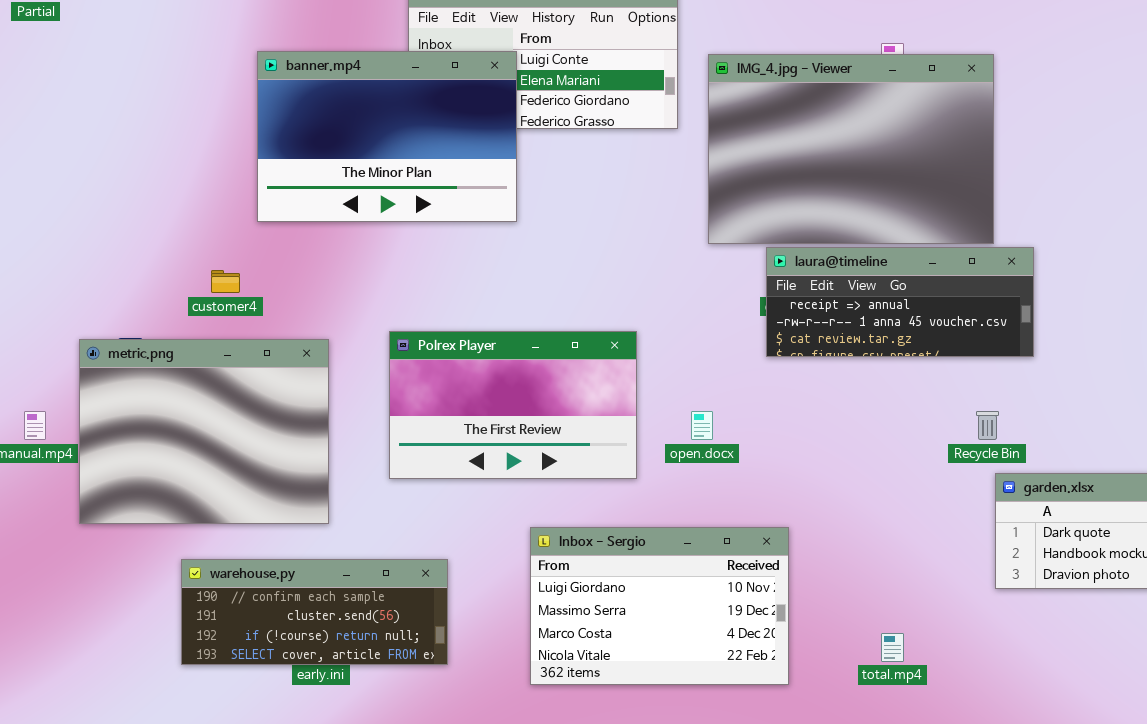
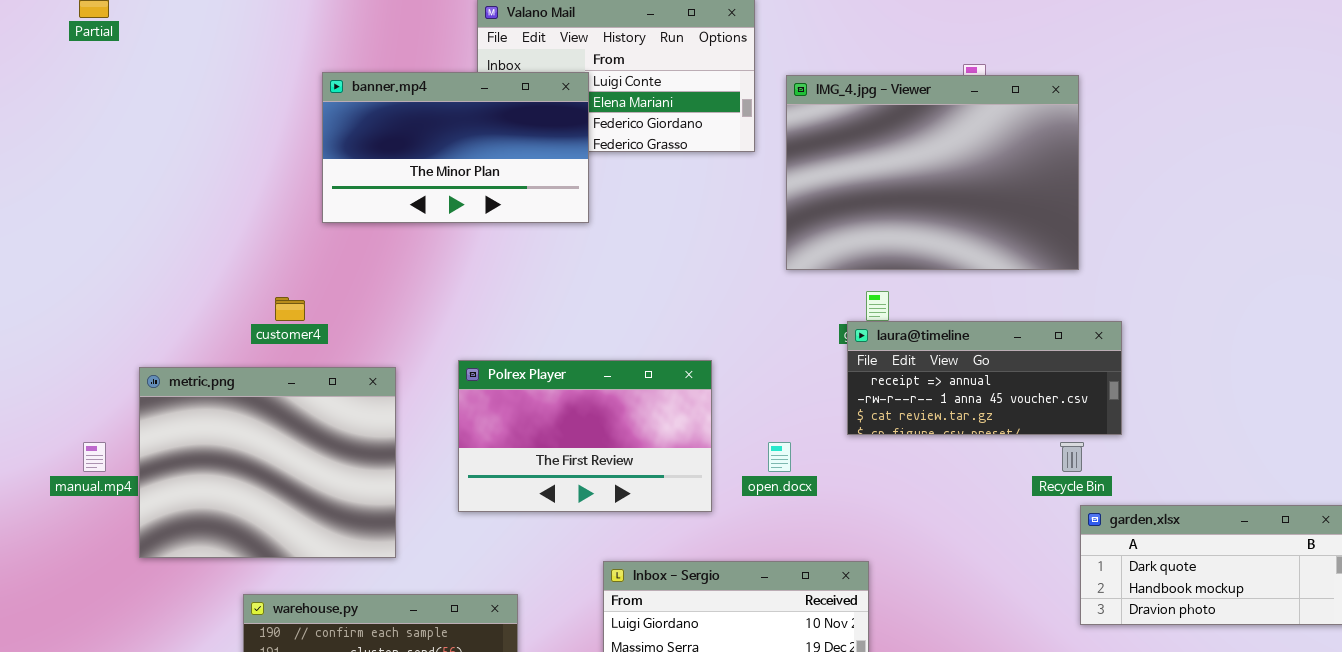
banner.mp4: [257,51,517,222] -> [322,72,589,223], resized
laura@timeline: [766,247,1034,357] -> [847,321,1122,435], moved

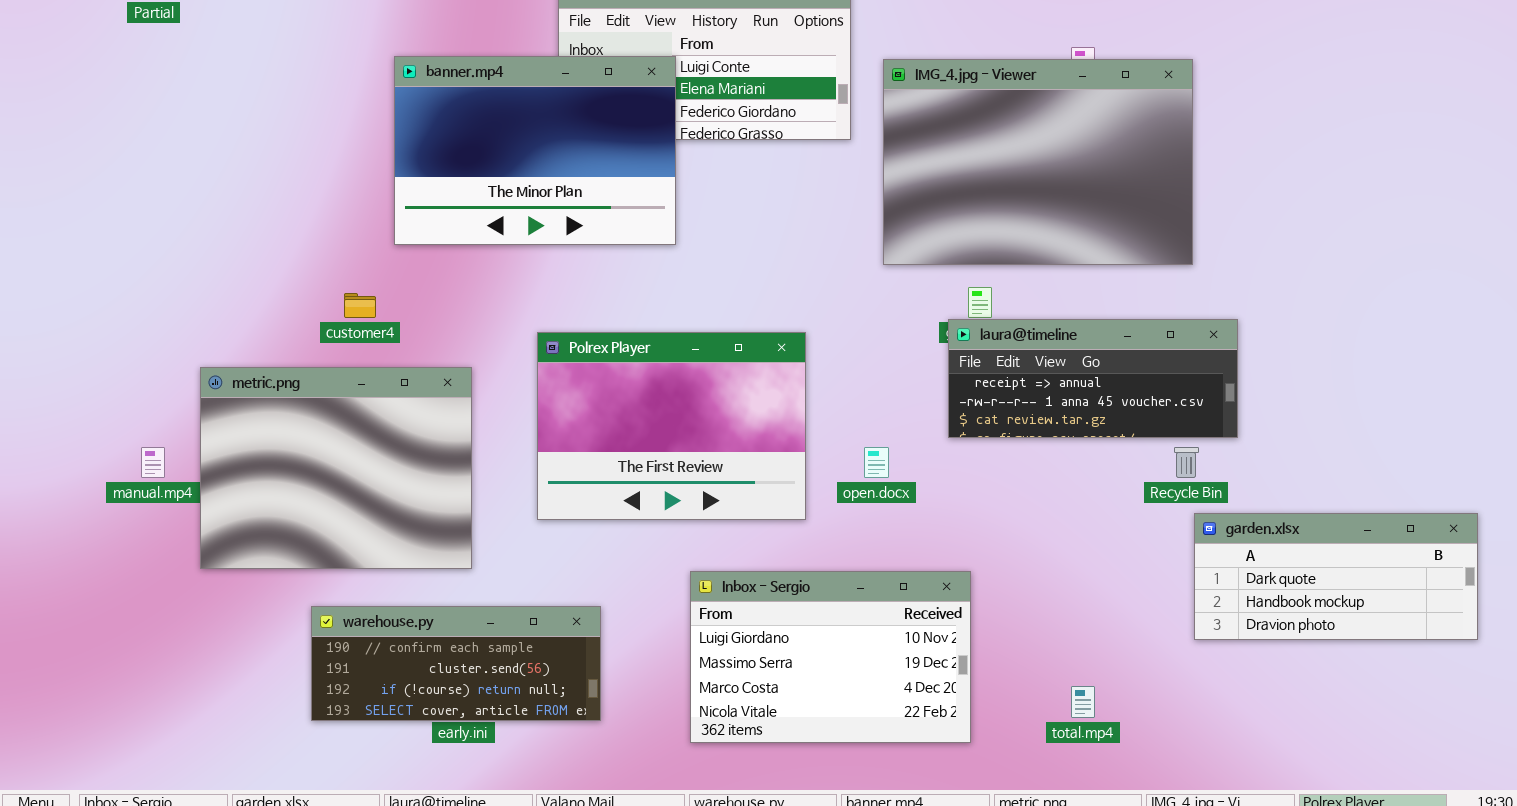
banner.mp4: [322,72,589,223] -> [394,56,676,245], resized
Polrex Player: [458,360,712,512] -> [537,332,806,520], resized

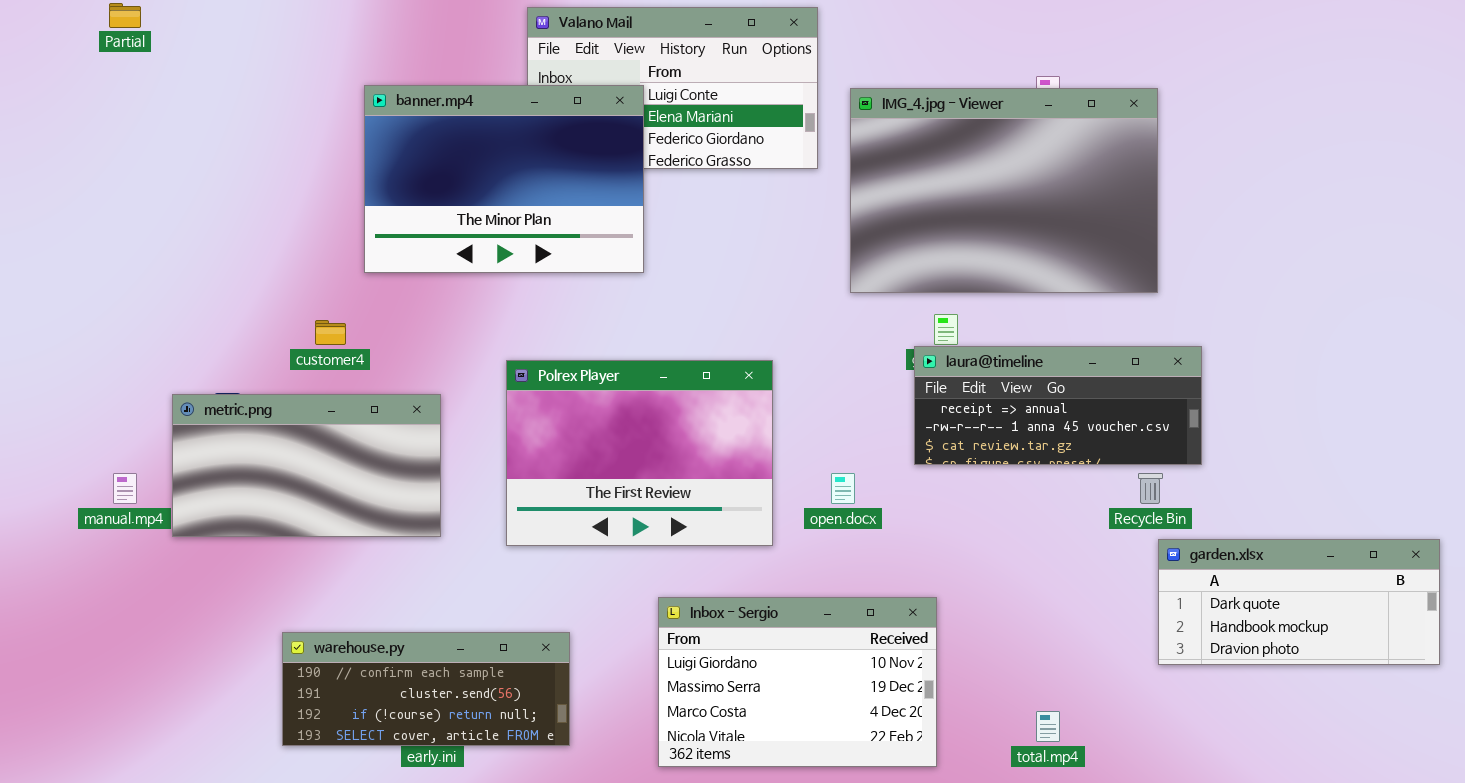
metric.png: [200,367,472,569] -> [172,394,441,537], resized

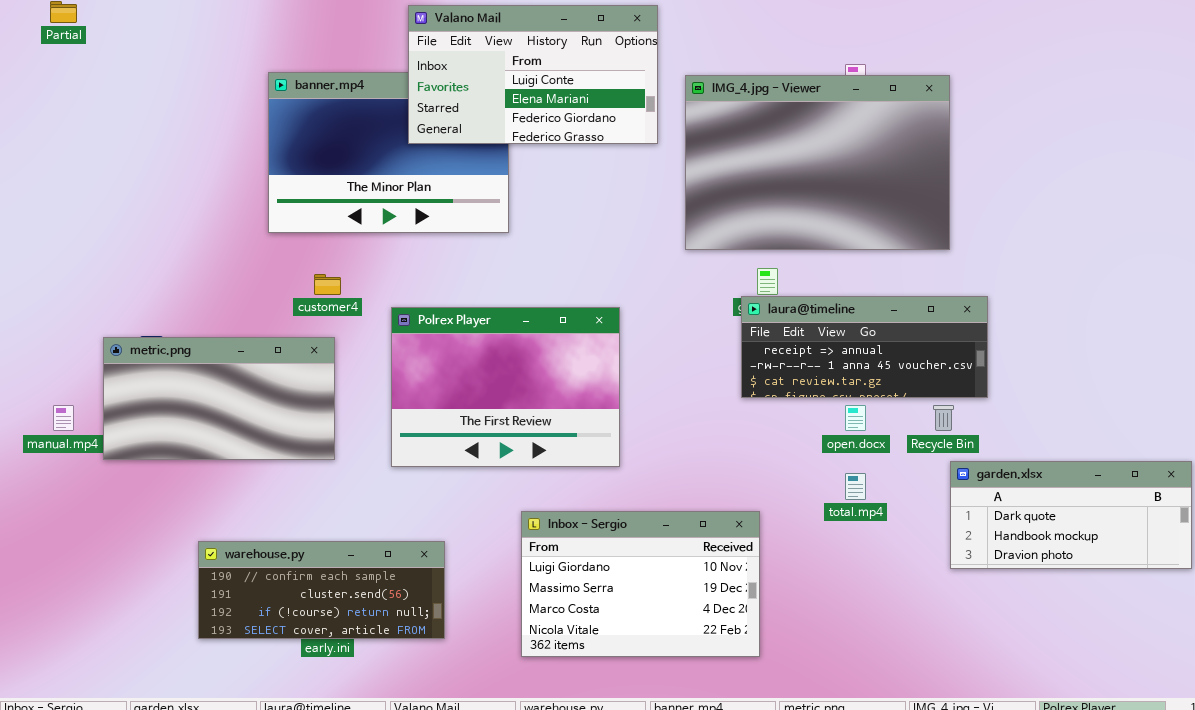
Valano Mail: [527,7,818,169] -> [408,5,658,144], raised
customer4: [315,320,346,345] -> [314,274,341,295], moved
open.docx: [831,473,855,504] -> [845,405,866,431], moved
total.mp4: [1036,711,1060,742] -> [845,473,866,500], moved

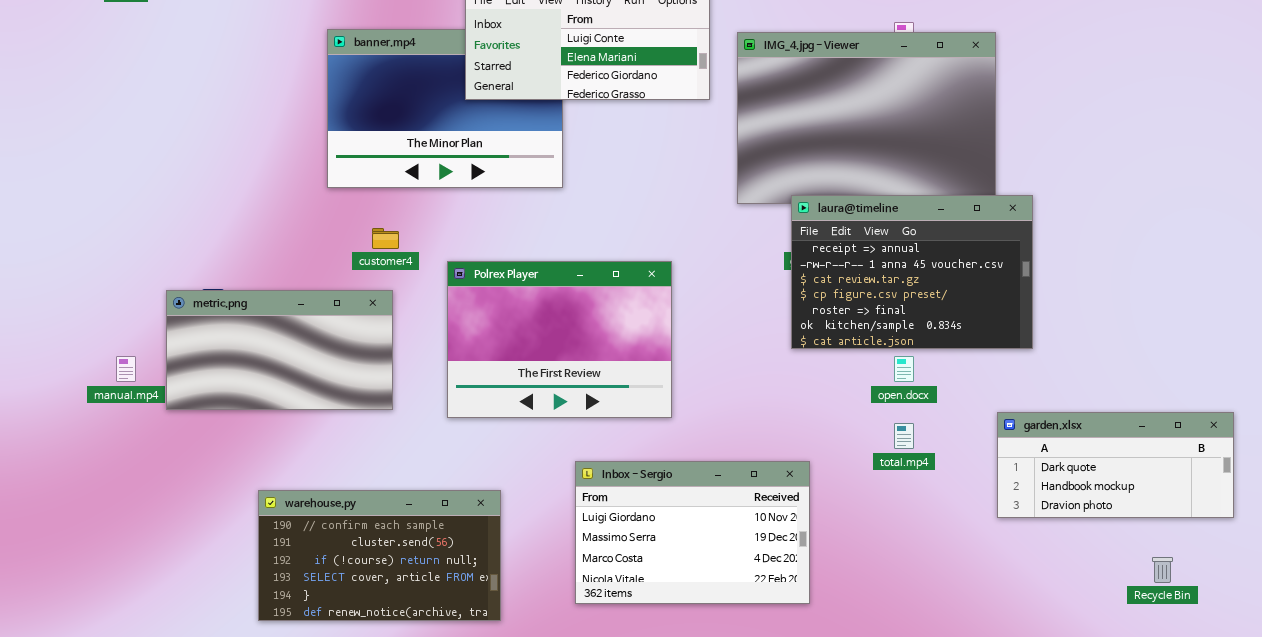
laura@timeline: [741,296,988,398] -> [791,195,1033,349], resized
Recycle Bin: [933,405,954,431] -> [1152,557,1173,583], moved
warehouse.py: [198,541,445,639] -> [258,490,501,621], resized

